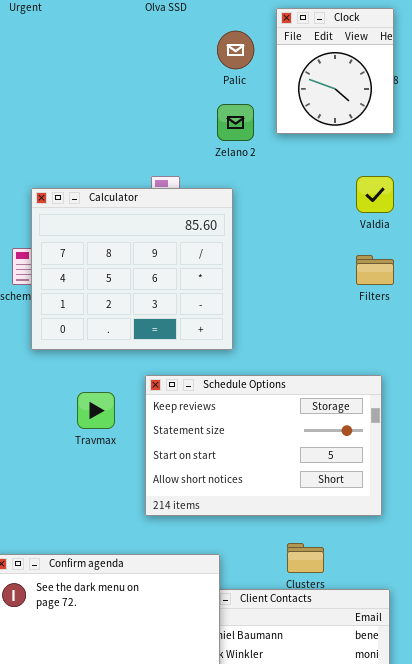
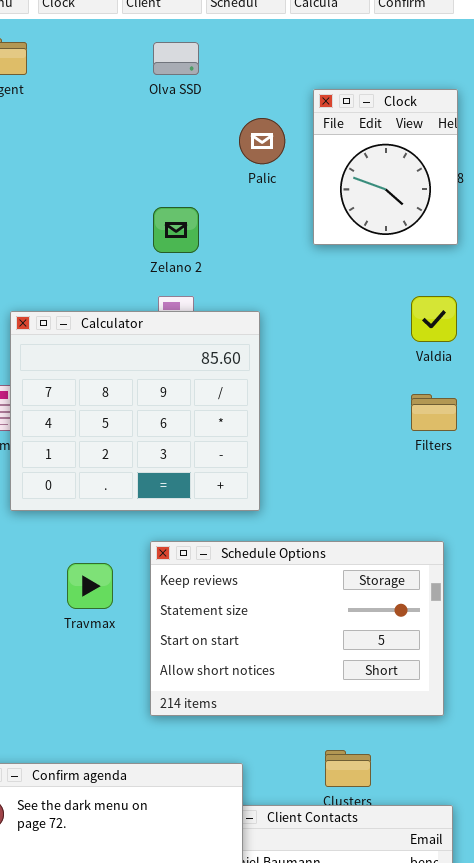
Zelano 2: [217,104,254,141] -> [153,207,199,253], moved

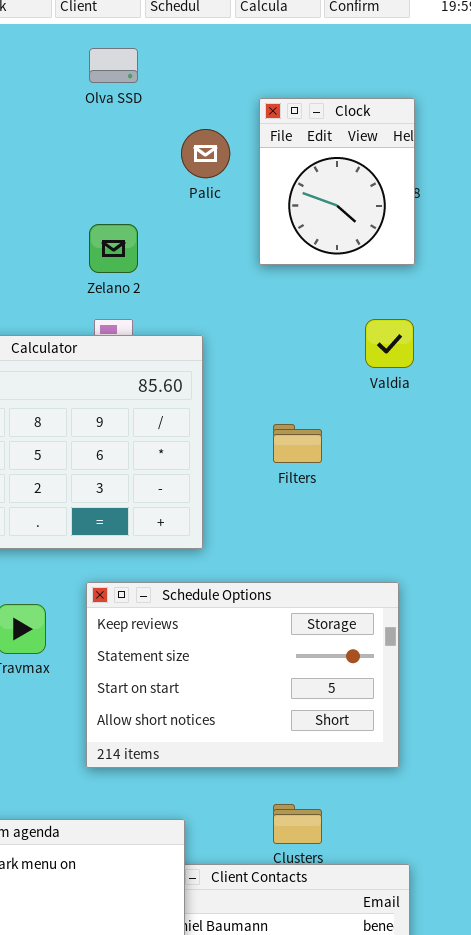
Filters: [411,394,457,431] -> [273,424,322,463], moved

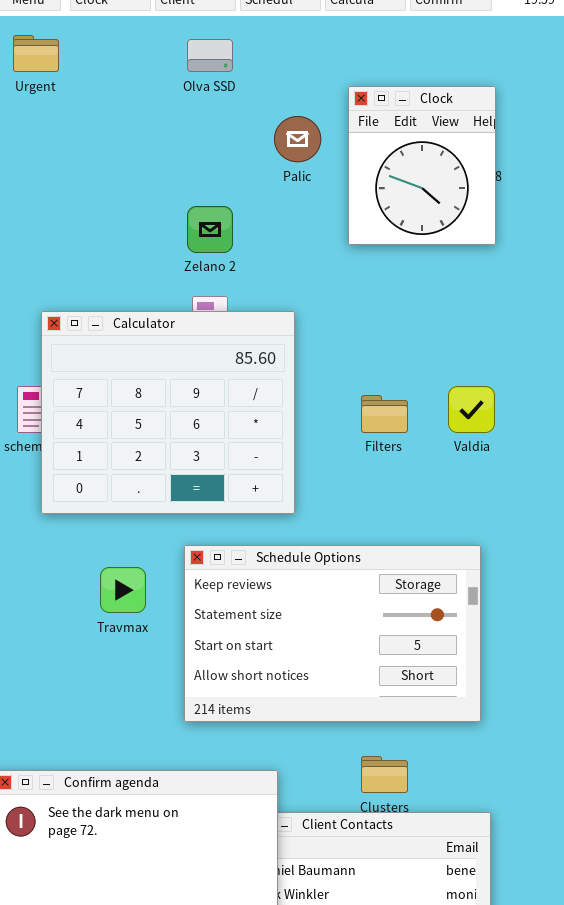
Valdia: [365,319,414,368] -> [448,386,495,433], moved

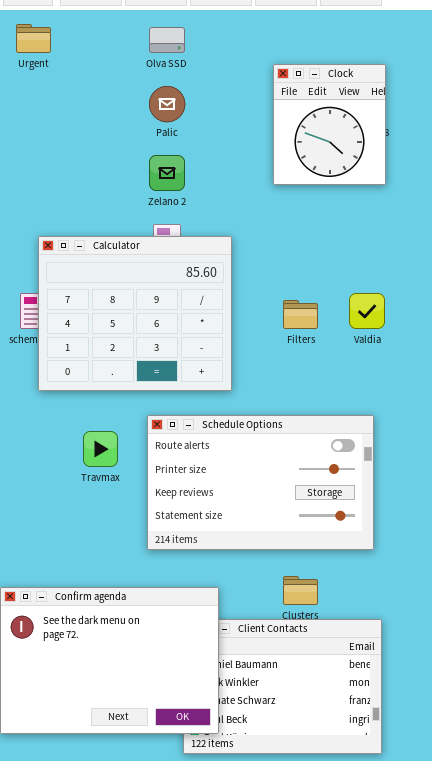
Palic: [274,116,321,162] -> [149,86,185,122], moved
Schedule Options: [184,545,481,722] -> [147,415,374,550], scrolled up 2 rows

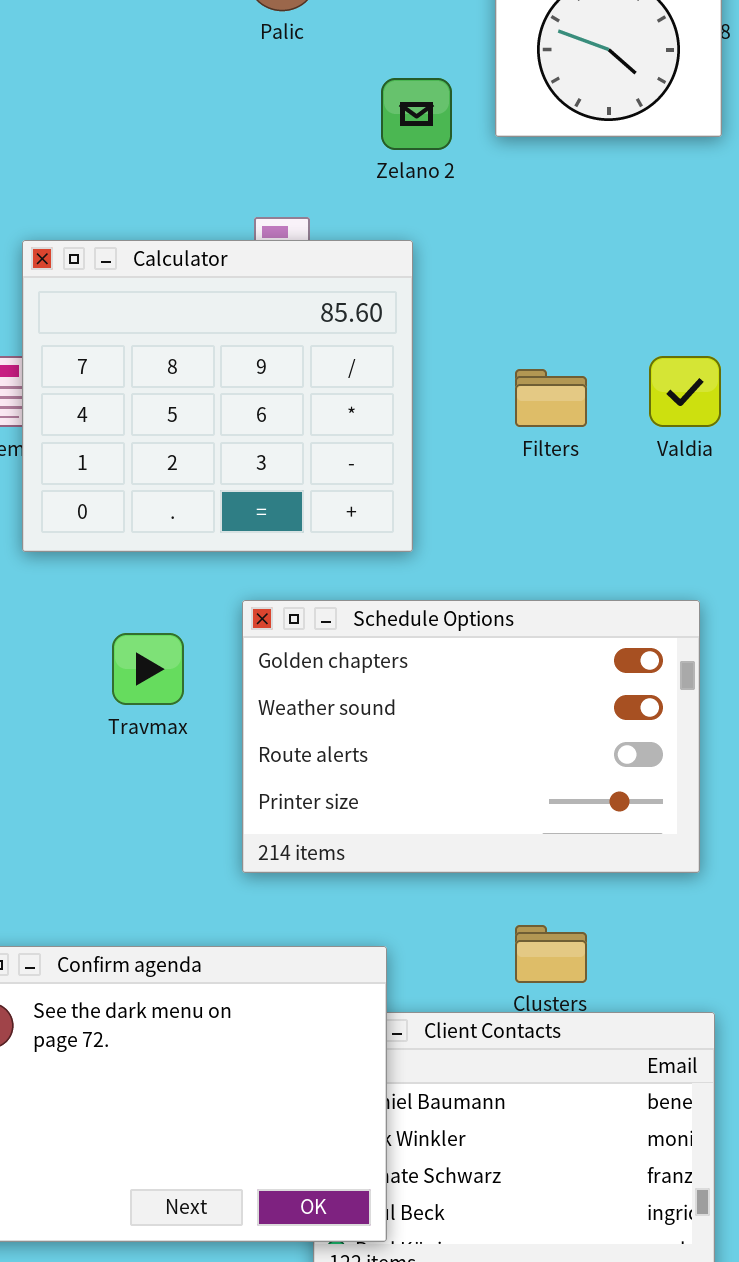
Zelano 2: [149,155,185,191] -> [381,78,452,150], moved
Schedule Options: [147,415,374,550] -> [242,600,700,873], scrolled up 2 rows

